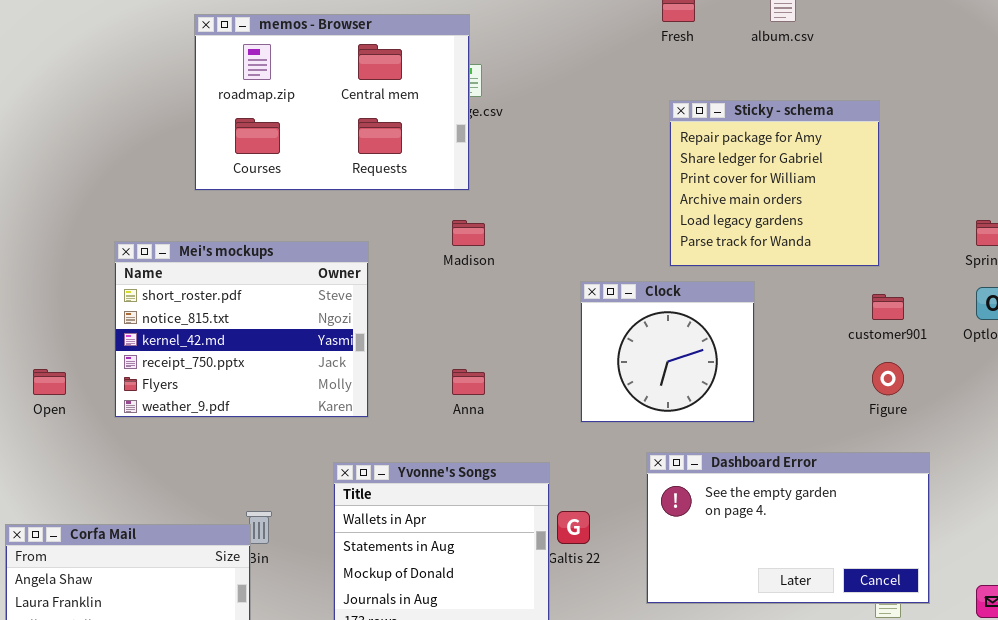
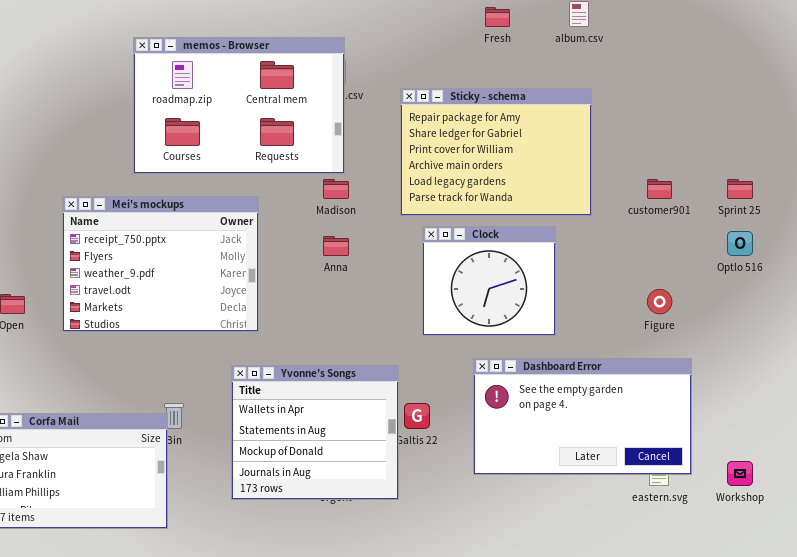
memos - Browser: [194,14,470,191] -> [133,37,345,174], moved
Sticky - schema: [669,100,880,267] -> [400,88,592,216], moved, resized
Mei's mockups: [114,241,369,418] -> [62,196,259,332], scrolled down 3 rows
customer901: [872,294,904,320] -> [647,179,672,199], moved
Anna: [452,369,485,395] -> [323,236,349,256], moved

